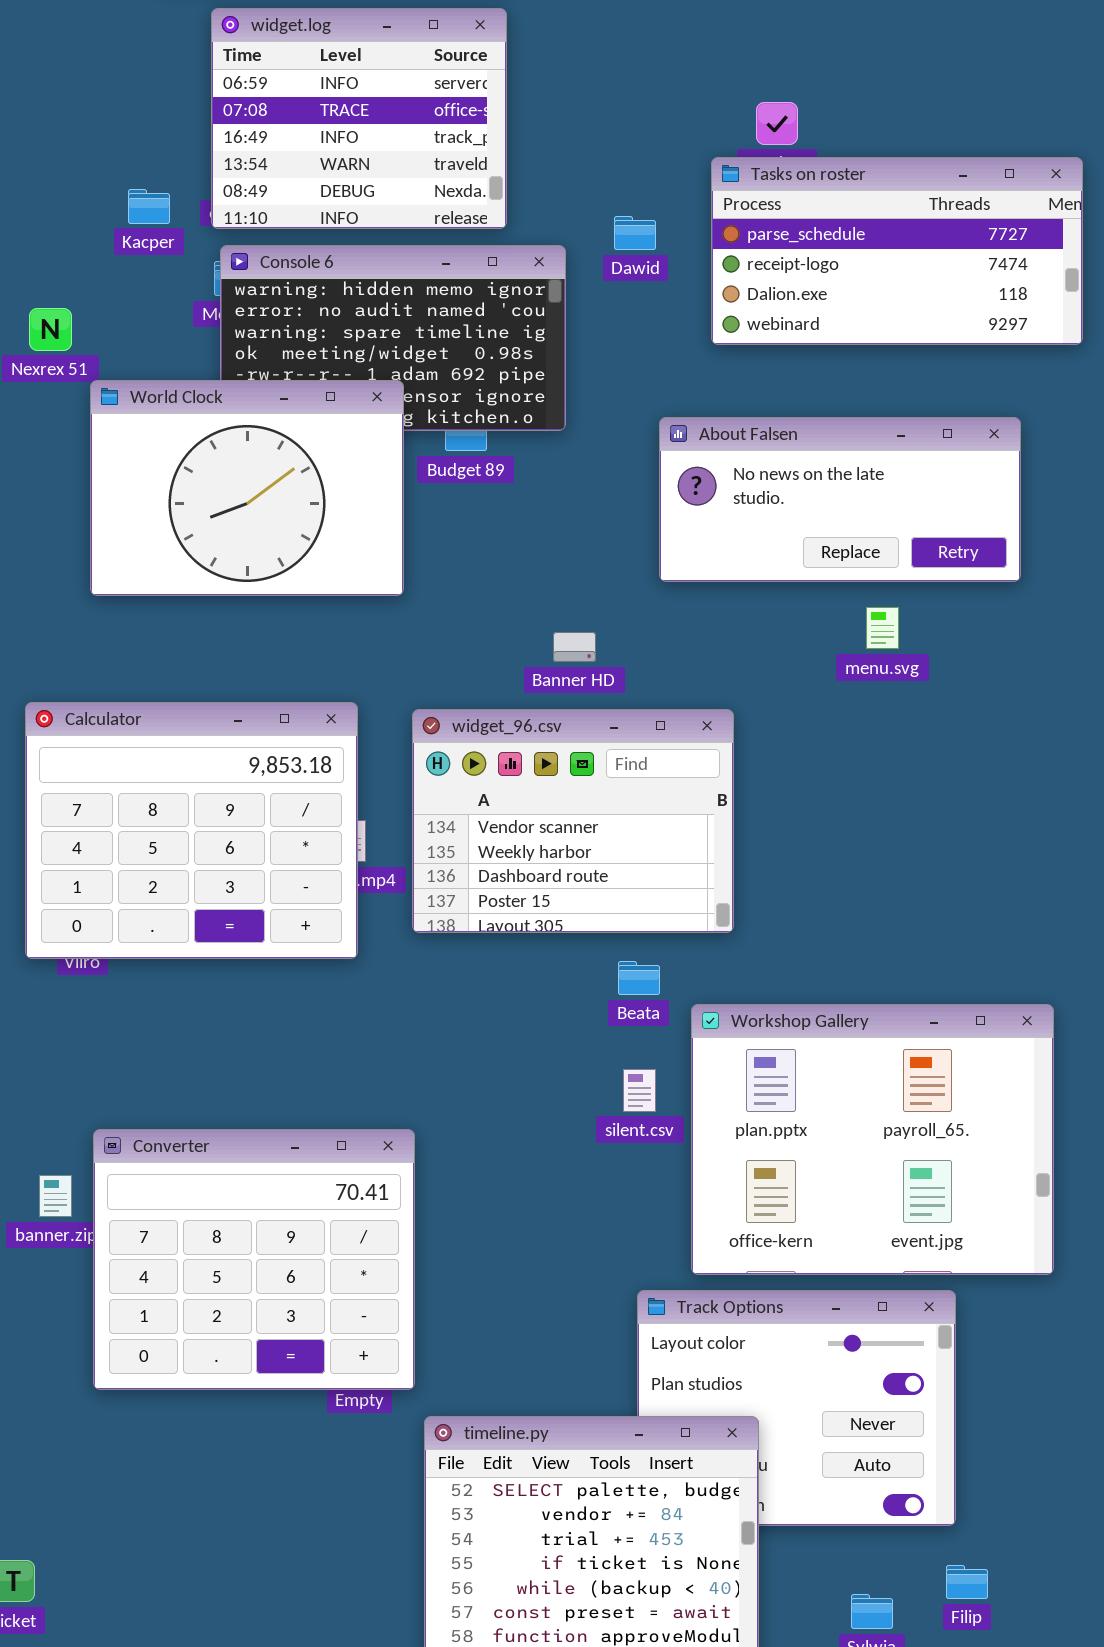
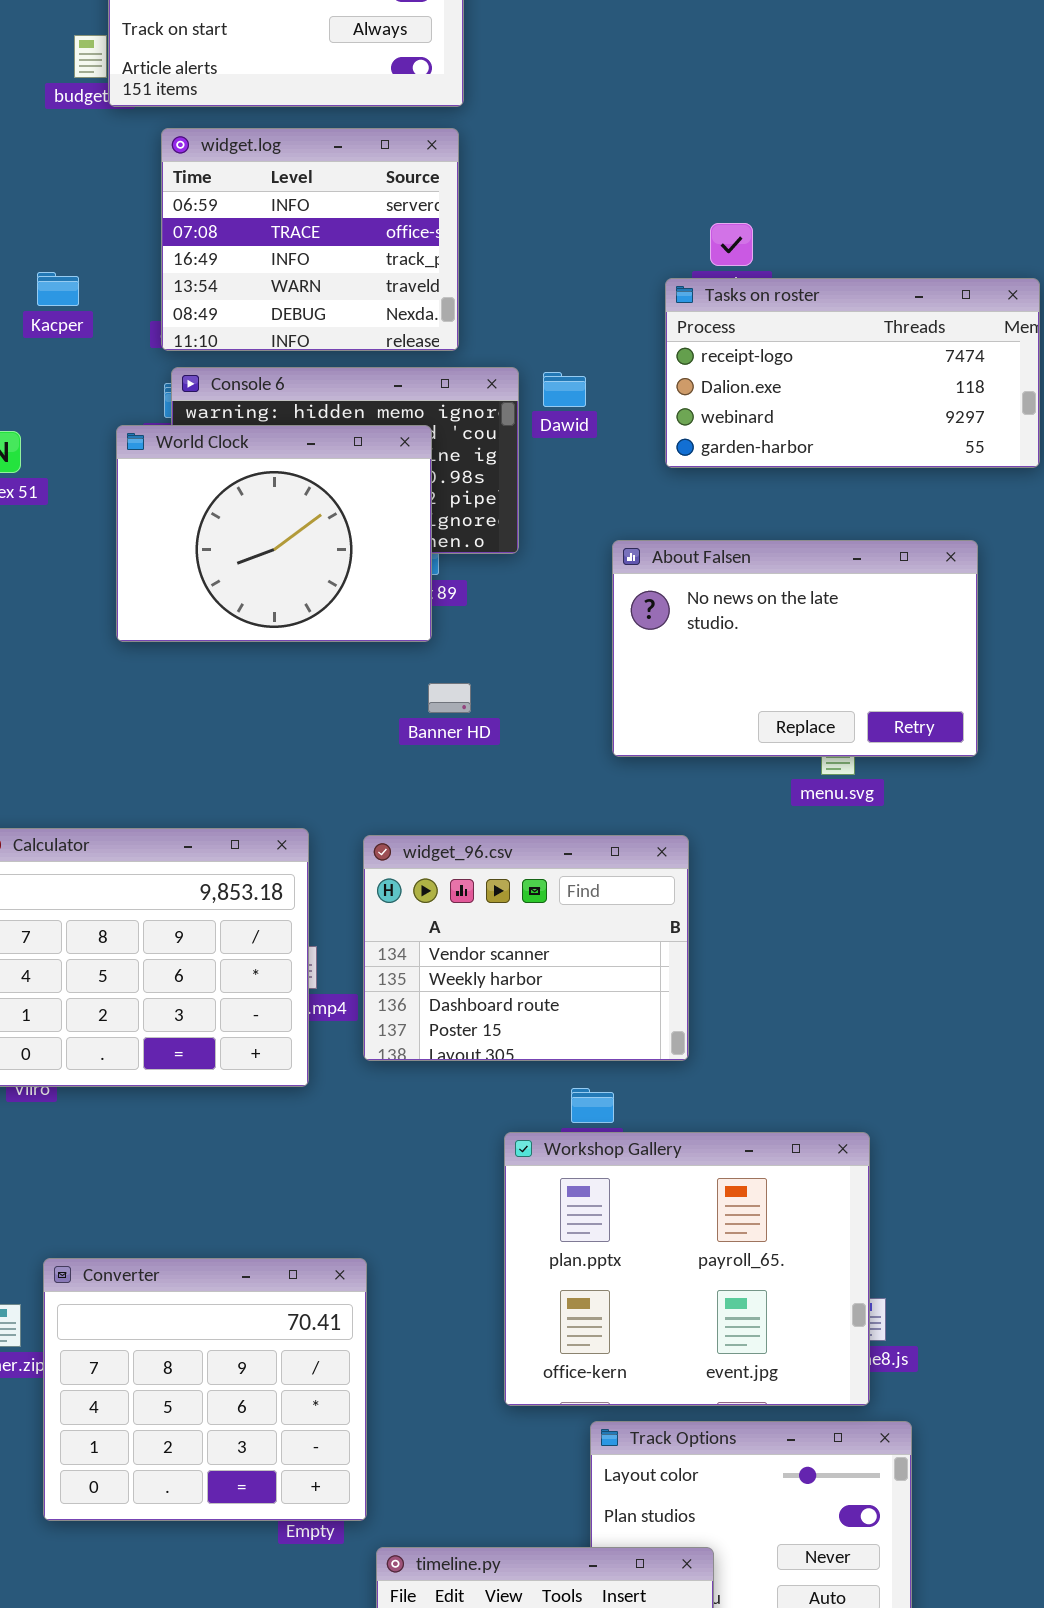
Tasks on roster: [711,157,1083,345] -> [665,278,1040,468], scrolled down 1 row
Kacper: [128,189,170,224] -> [37,272,79,306], moved
Dawid: [614,216,656,250] -> [543,372,586,407], moved
World Clock: [90,380,404,596] -> [116,425,432,642], moved
About Falsen: [659,417,1021,582] -> [612,540,978,757], resized
Banner HD: [553,632,596,662] -> [428,683,471,713], moved
Workshop Gallery: [691,1004,1054,1275] -> [504,1132,870,1406], moved

